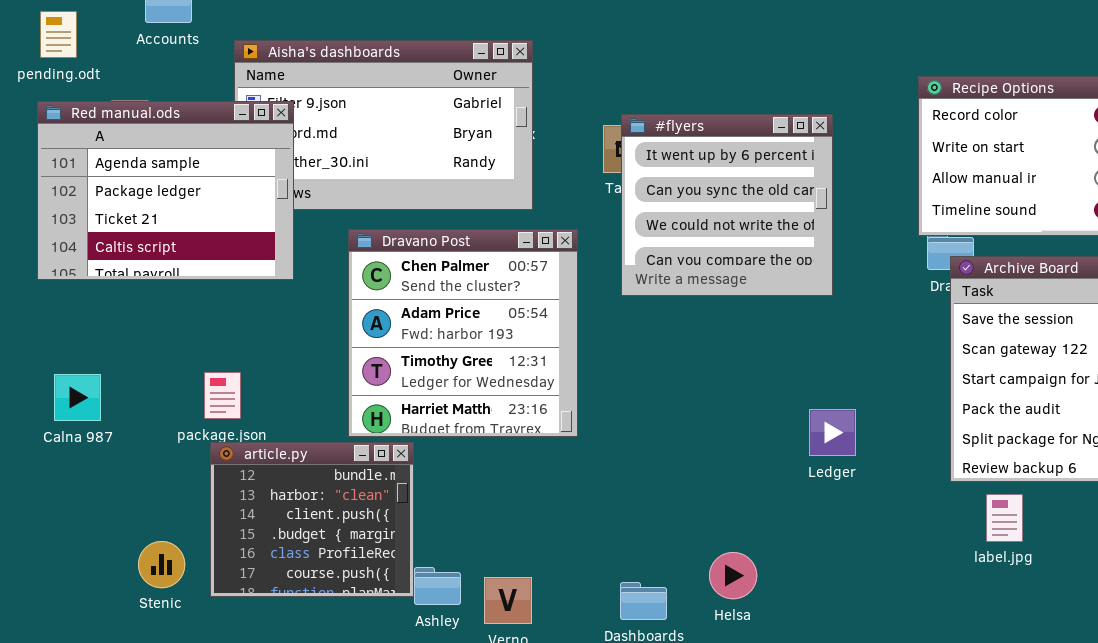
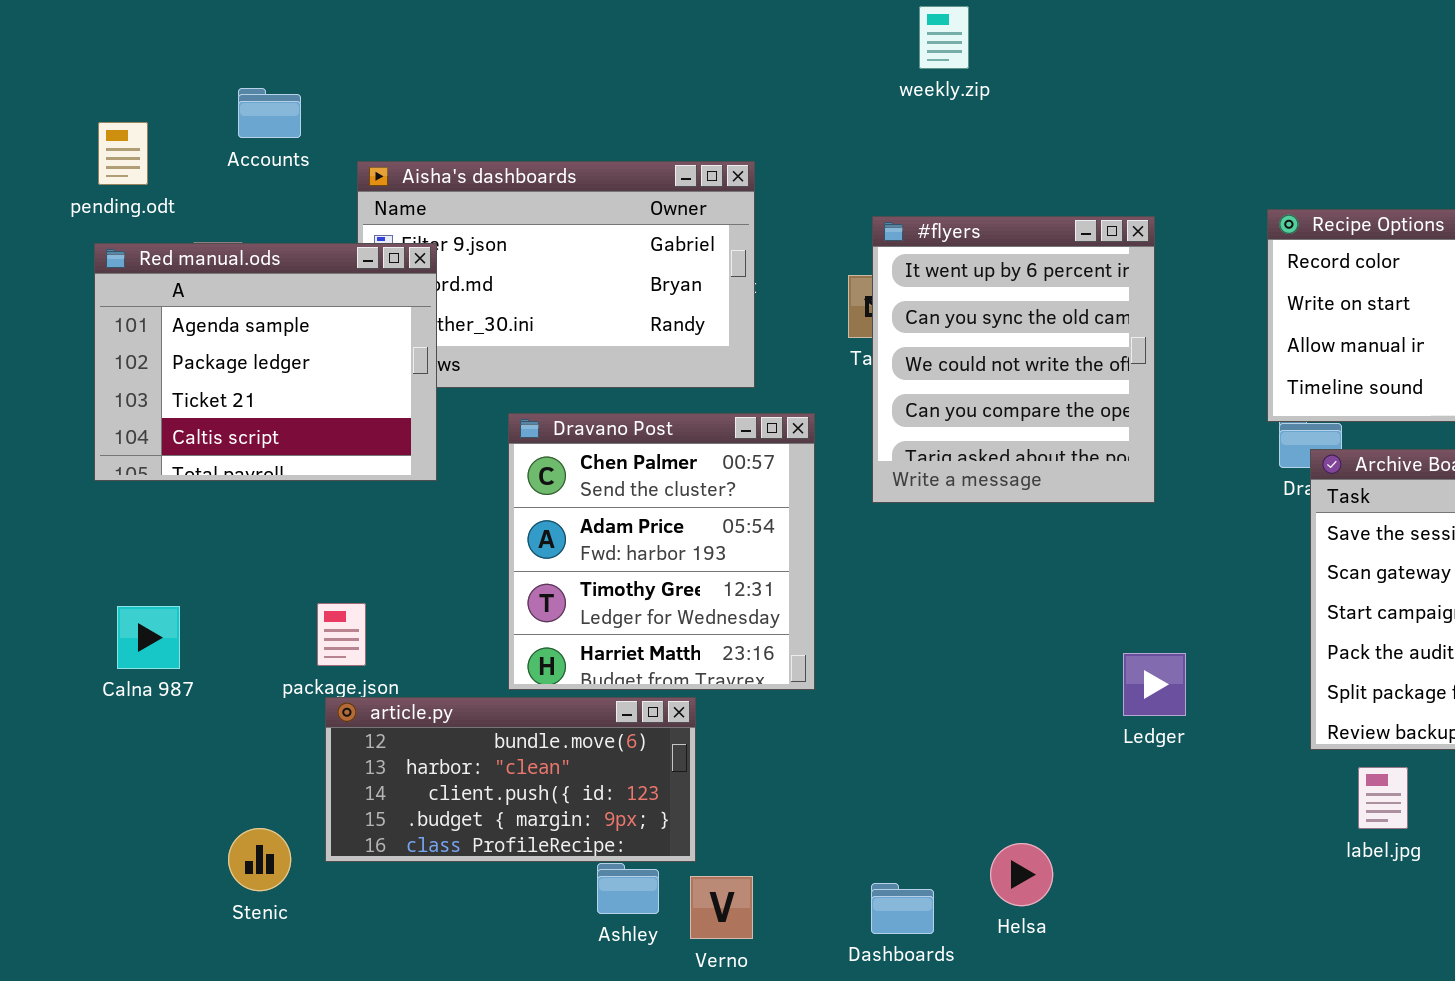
#flyers: [621,114,833,296] -> [872,216,1155,503], resized
article.py: [210,442,414,597] -> [325,697,696,862], resized

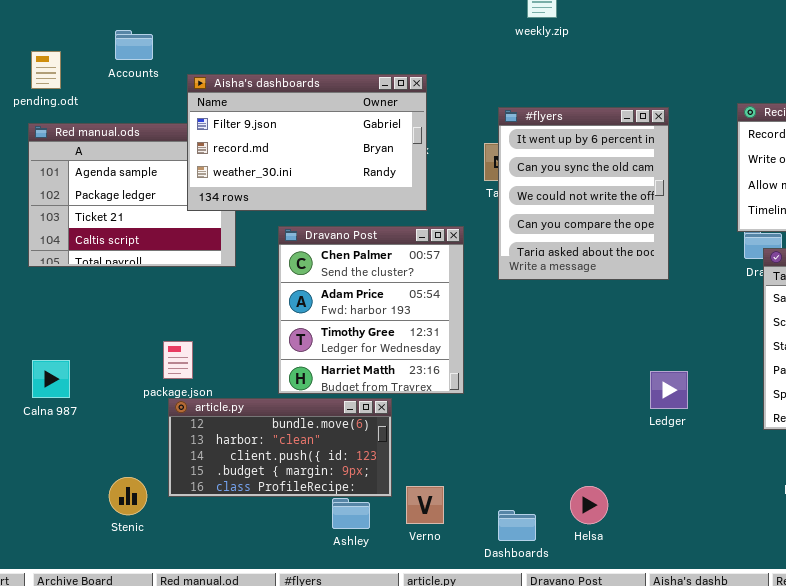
Aisha's dashboards: [357,161,755,388] -> [187,74,427,211], raised
Calna 987: [117,606,180,669] -> [32,360,70,398], moved
Verno: [690,876,753,939] -> [406,486,444,524], moved

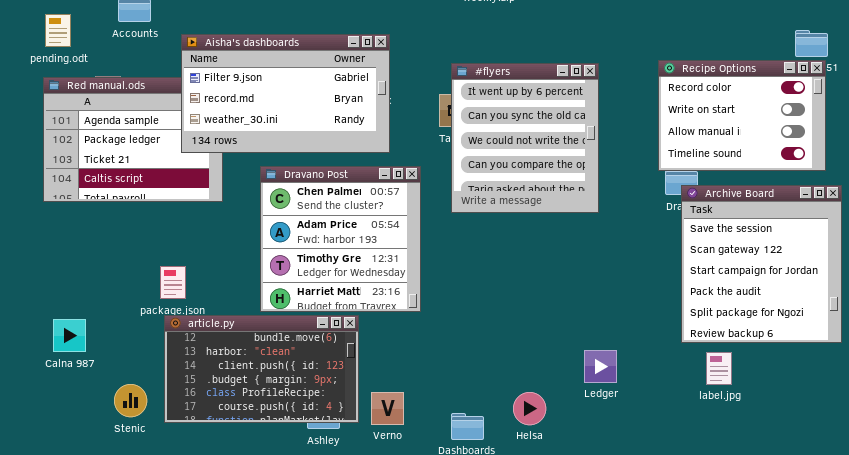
Calna 987: [32,360,70,398] -> [53,319,86,352], moved
Ledger: [650,371,688,409] -> [584,350,617,383], moved
article.py: [168,398,392,497] -> [164,315,359,423], resized

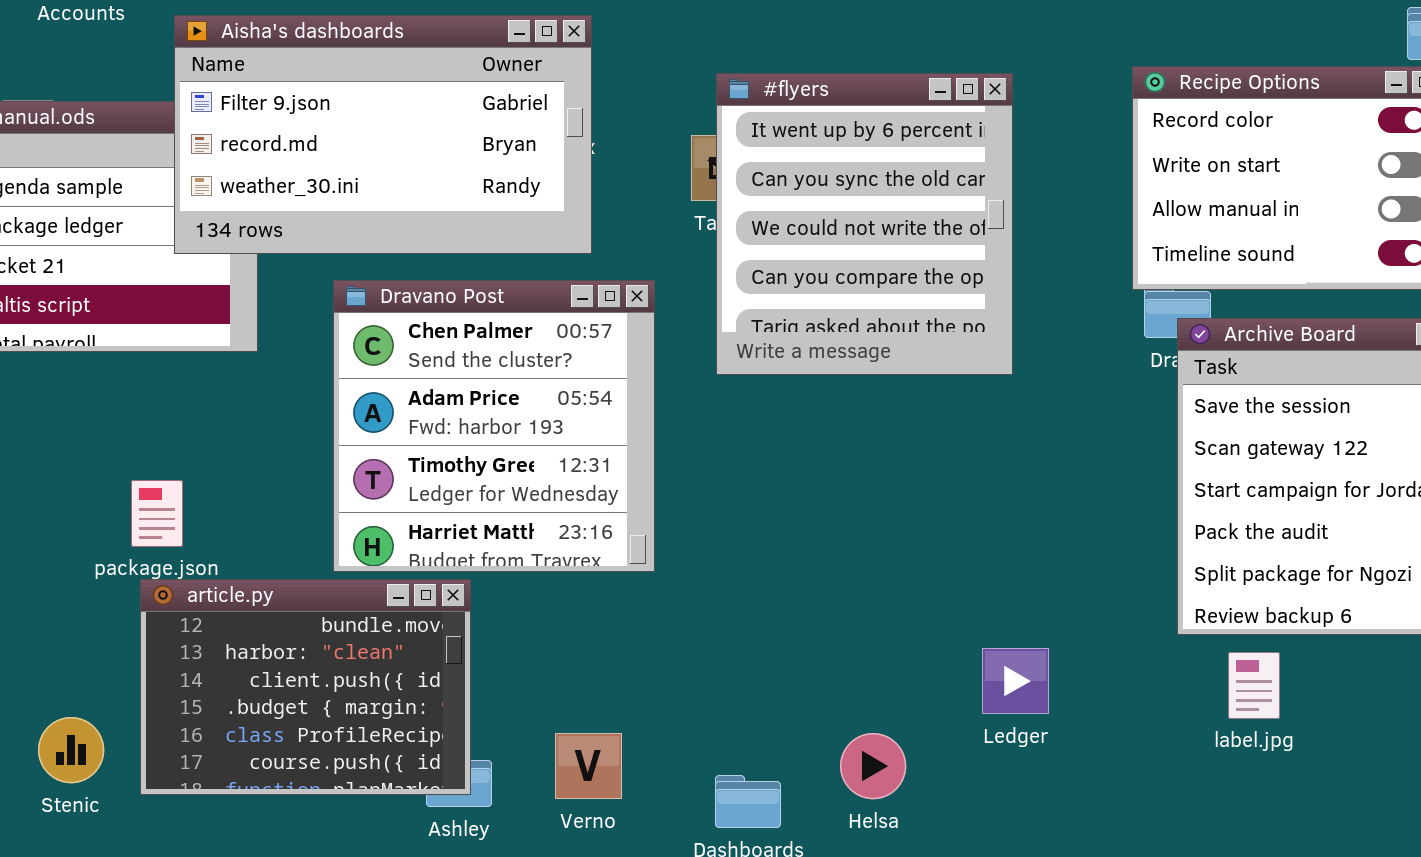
article.py: [164,315,359,423] -> [140,579,471,795], resized

